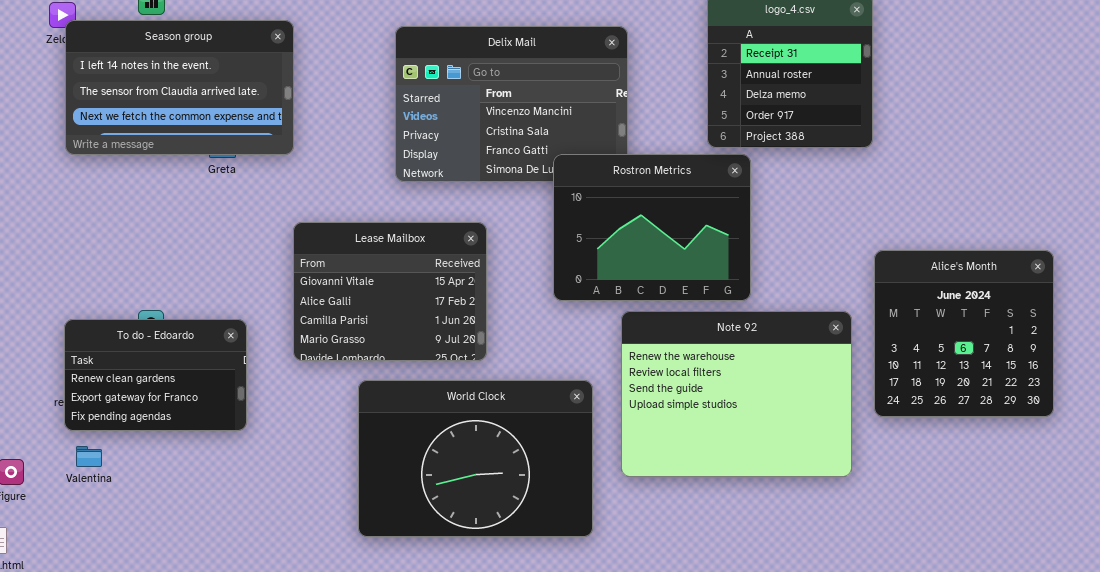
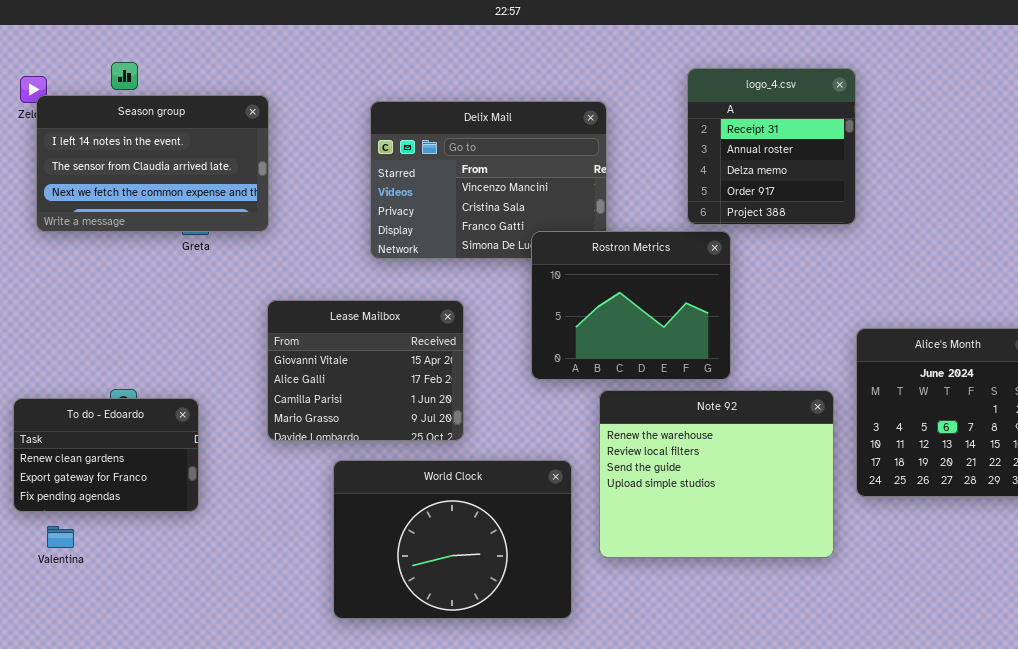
To do - Edoardo: [64,319,247,431] -> [13,398,199,512], moved

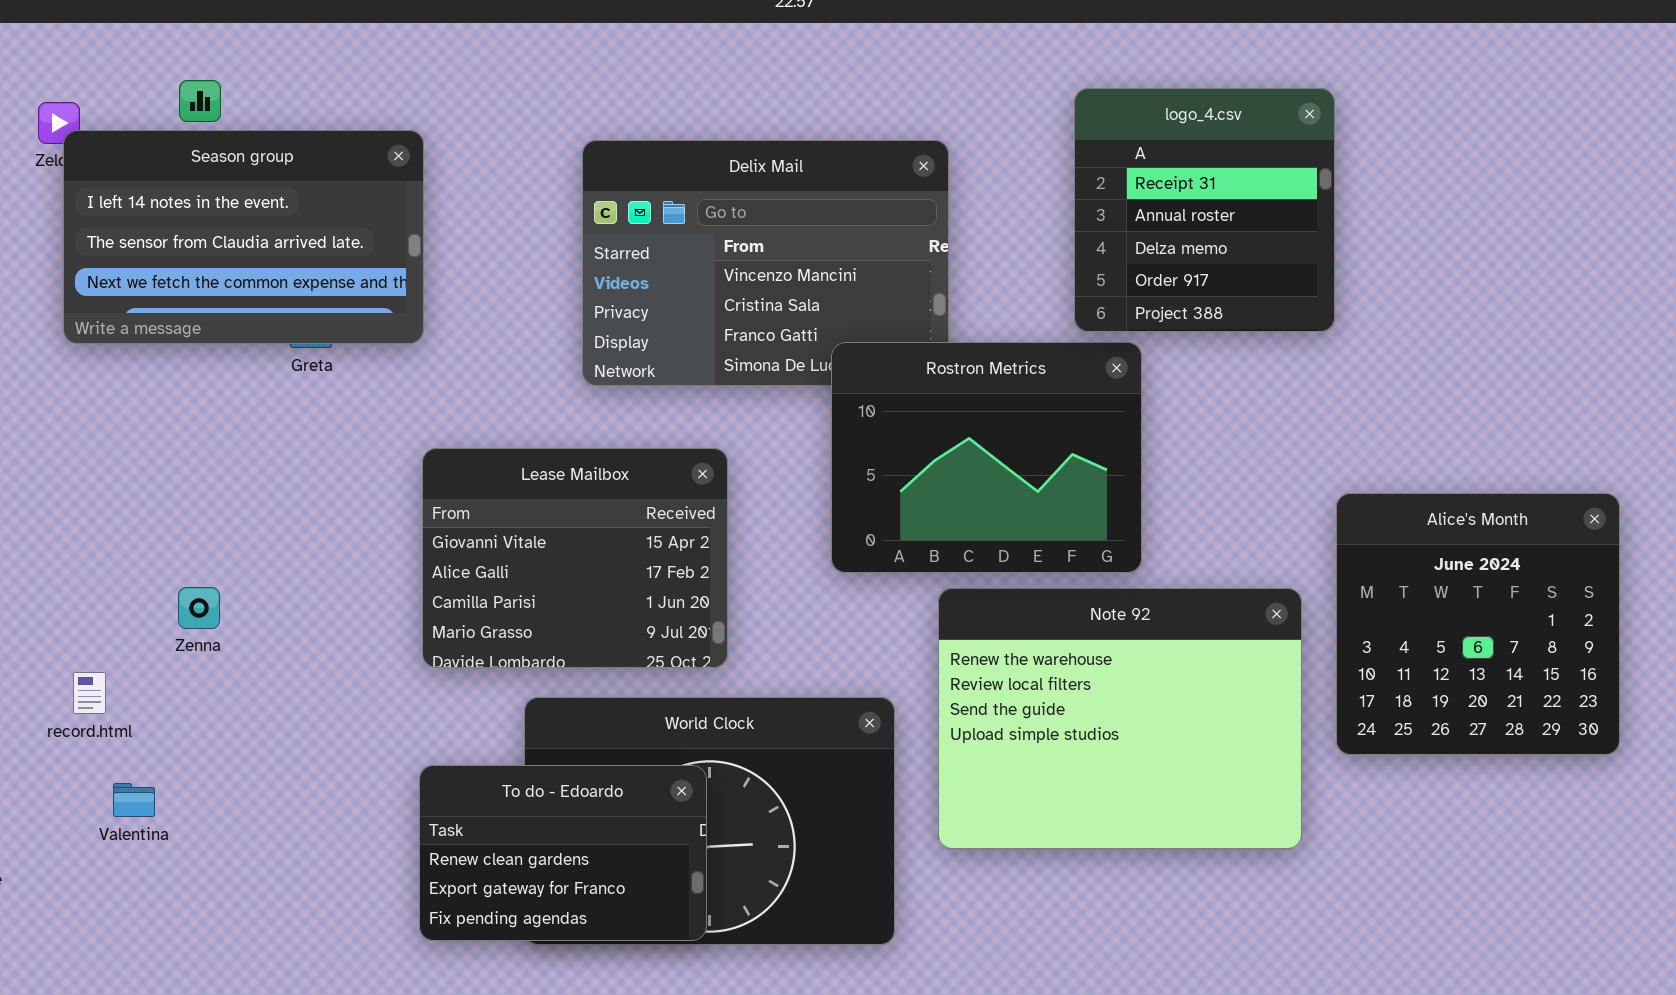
To do - Edoardo: [13,398,199,512] -> [419,765,707,941], moved
Valentina: [47,526,74,548] -> [113,783,155,817], moved

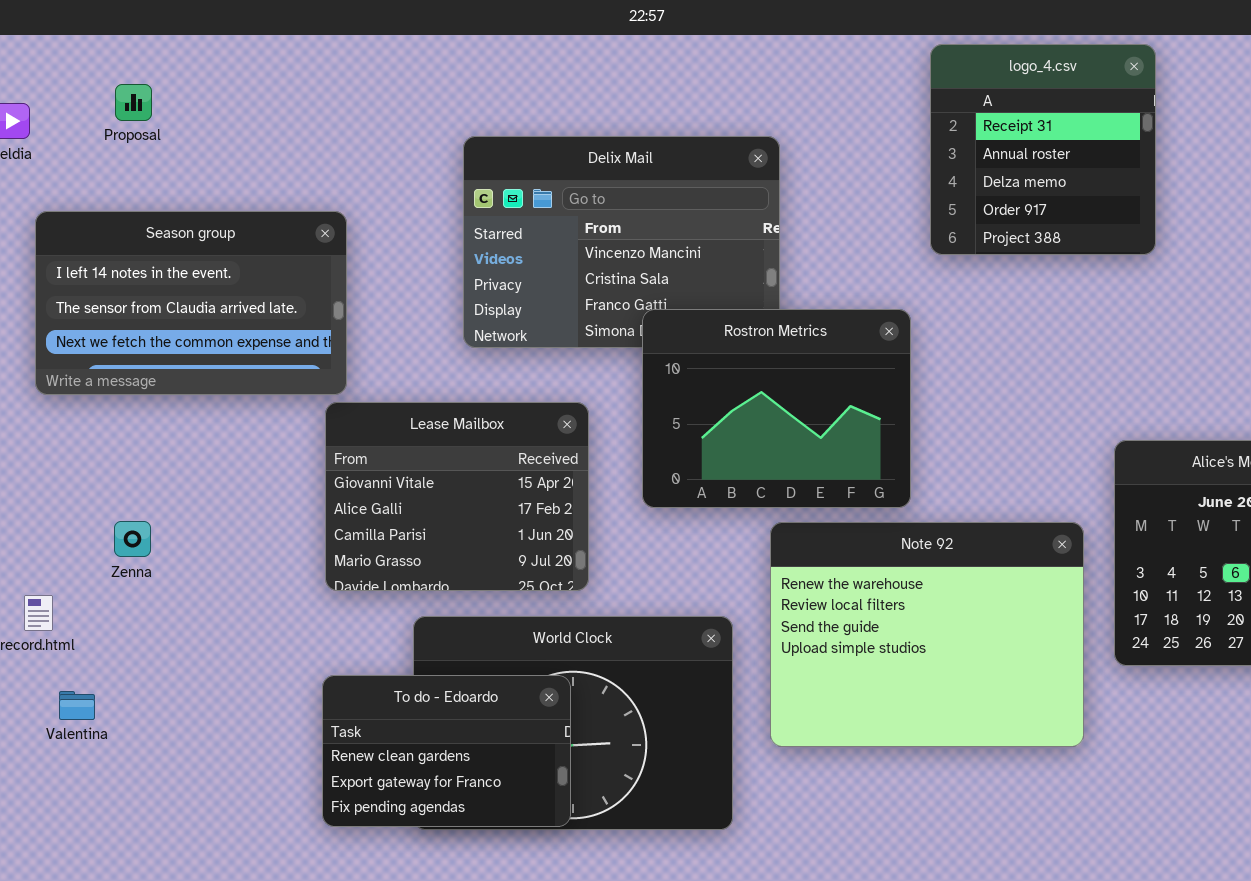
logo_4.csv: [1074,88,1335,332] -> [930,44,1156,255], moved
Season group: [63,130,424,344] -> [35,211,347,395], moved
Rostron Metrics: [831,342,1142,573] -> [642,309,911,508], moved

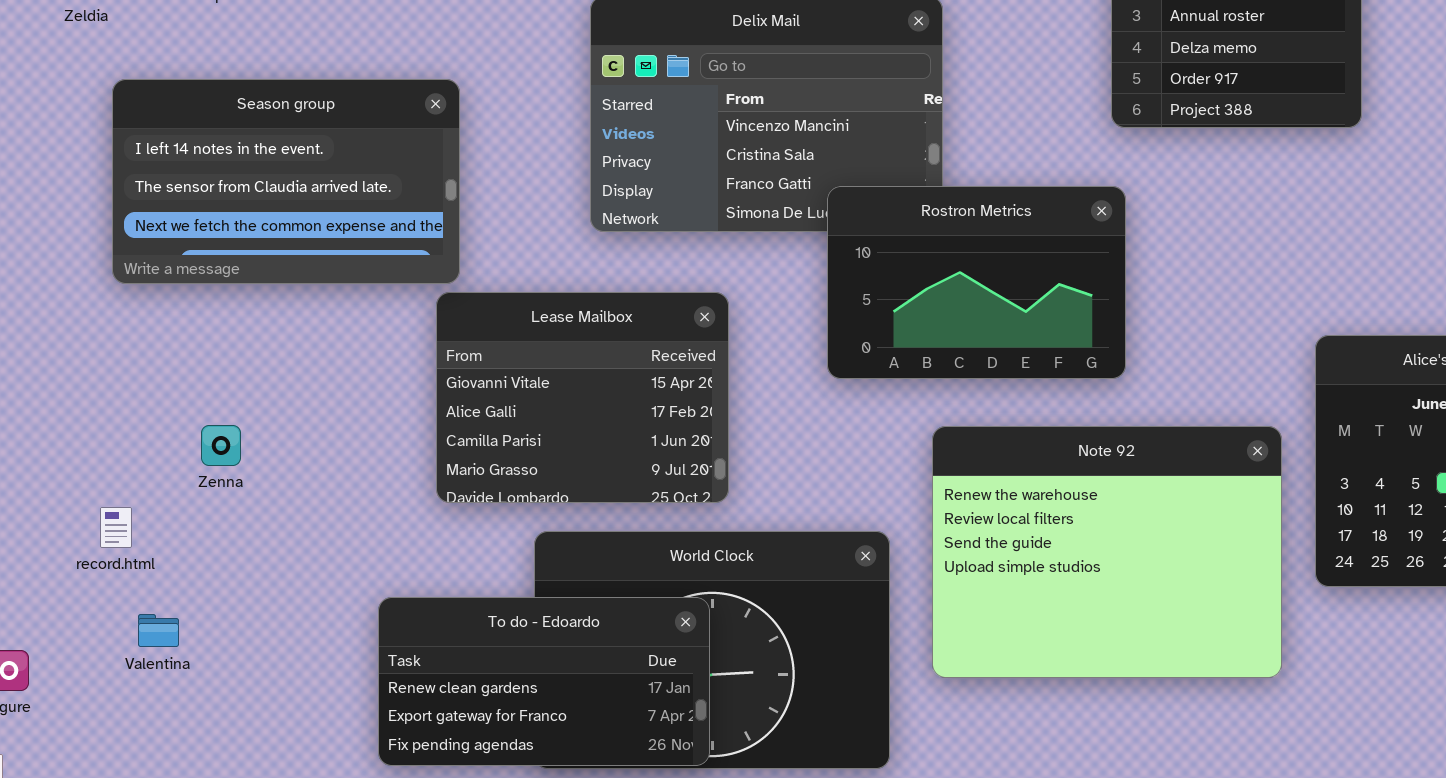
Rostron Metrics: [642,309,911,508] -> [827,186,1126,379], moved, resized
To do - Edoardo: [322,675,571,827] -> [378,597,710,766], resized

